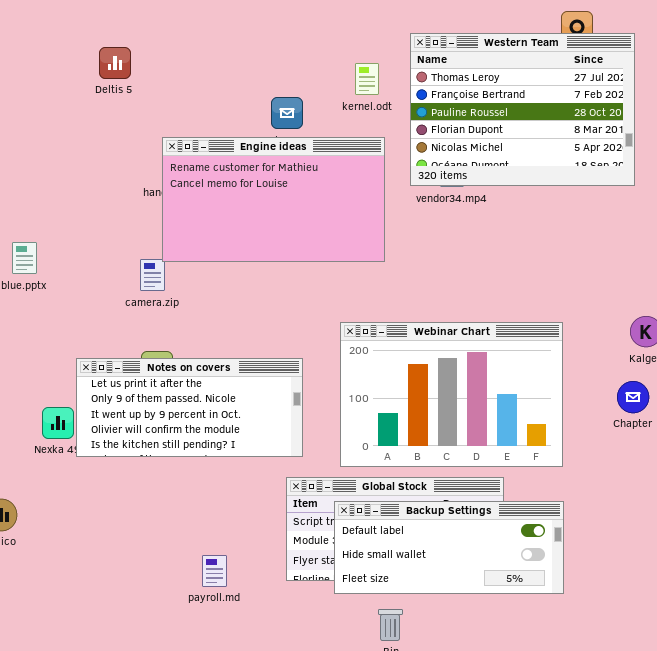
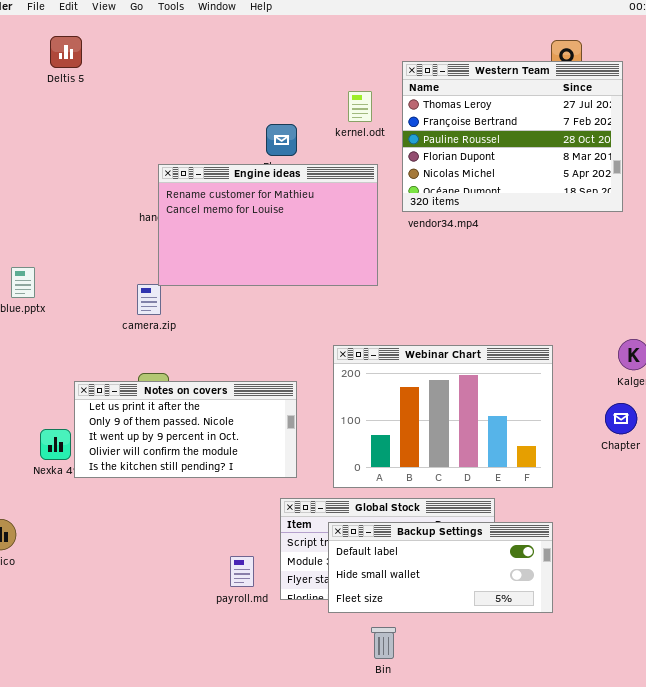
Deltis 5: [99,47,131,79] -> [50,36,82,68], moved
payroll.md: [202,555,227,587] -> [230,556,254,587], moved

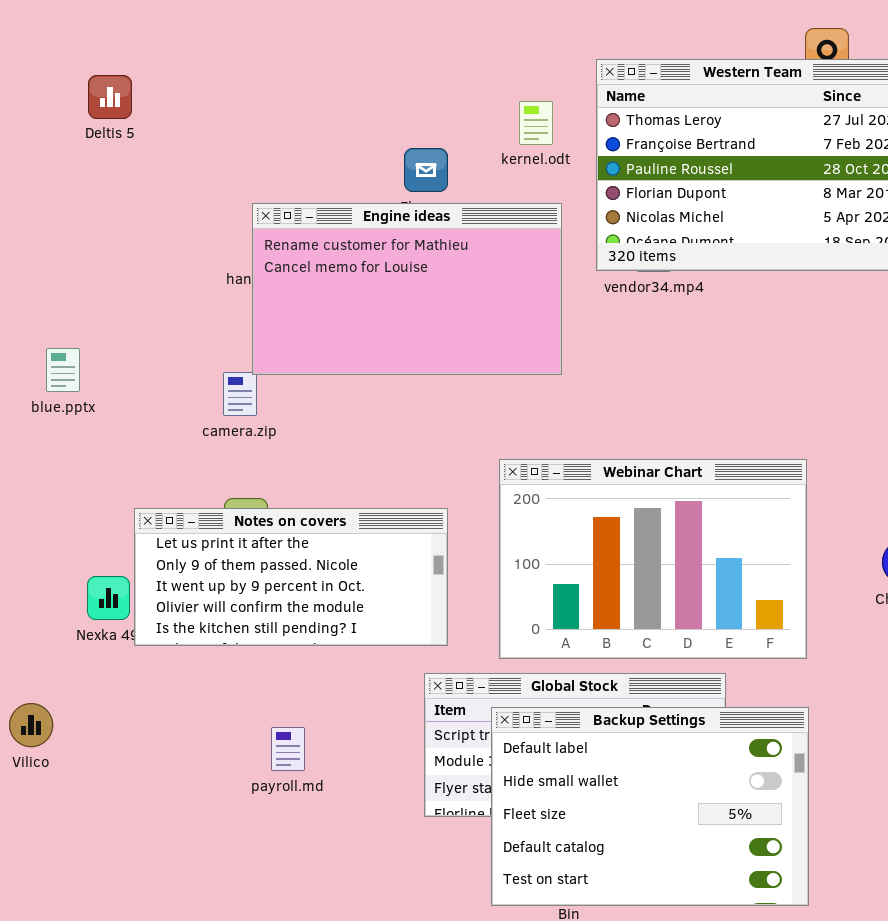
Deltis 5: [50,36,82,68] -> [88,75,132,119], moved
Backup Settings: [328,522,553,613] -> [491,707,809,906], resized
payroll.md: [230,556,254,587] -> [271,727,305,771], moved

